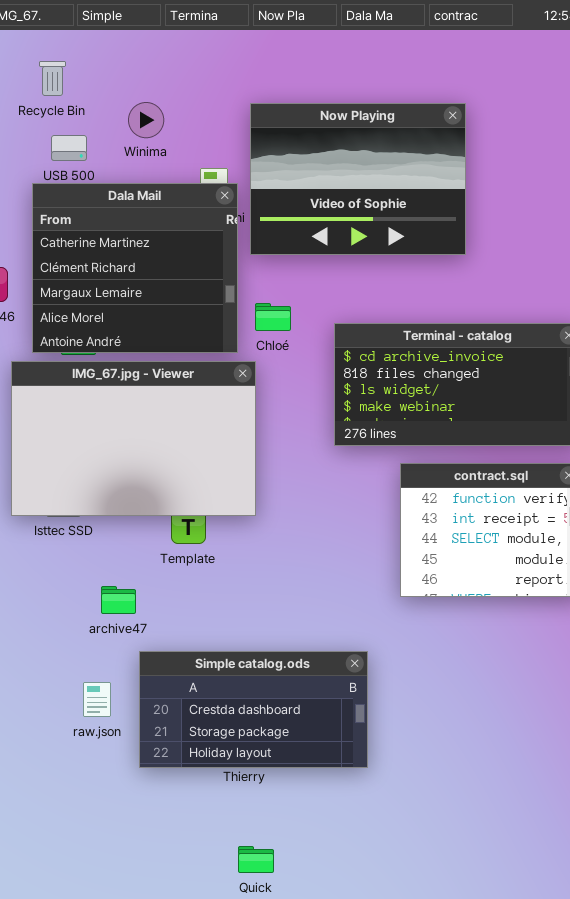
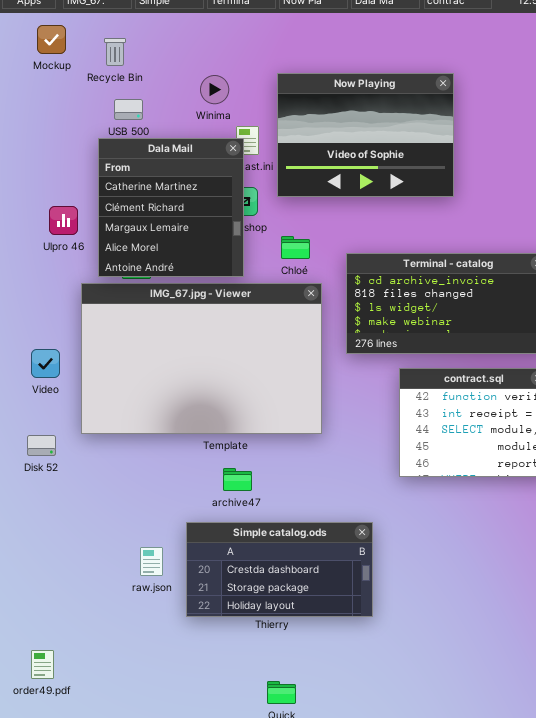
Winima: [128,102,164,138] -> [200,75,229,104], moved
Dala Mail: [32,183,238,353] -> [98,138,244,277], resized
IMG_67.jpg - Viewer: [11,361,256,516] -> [81,283,322,434], resized
archive47: [101,586,136,614] -> [223,468,252,491], moved

